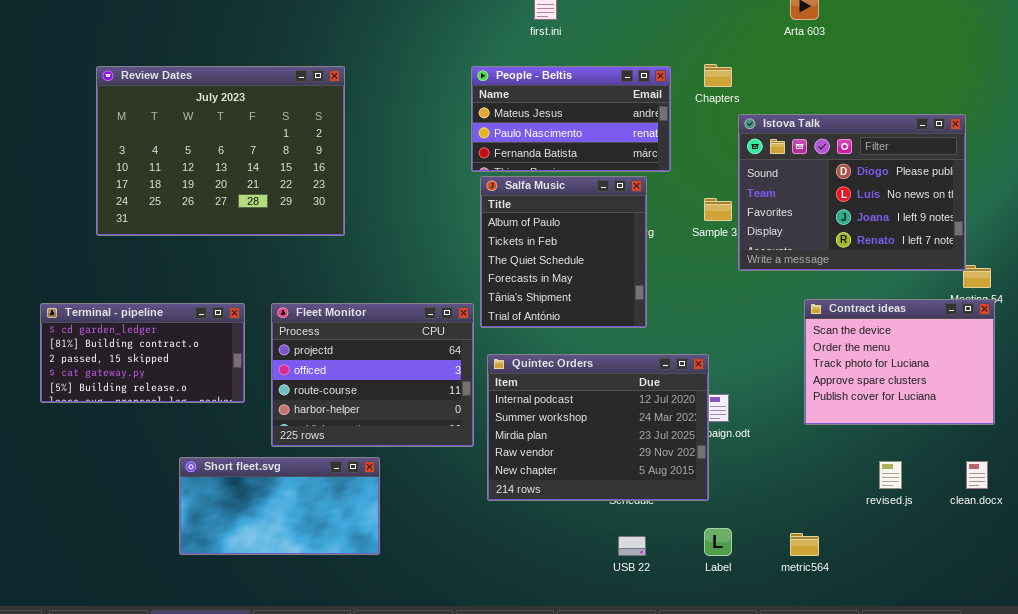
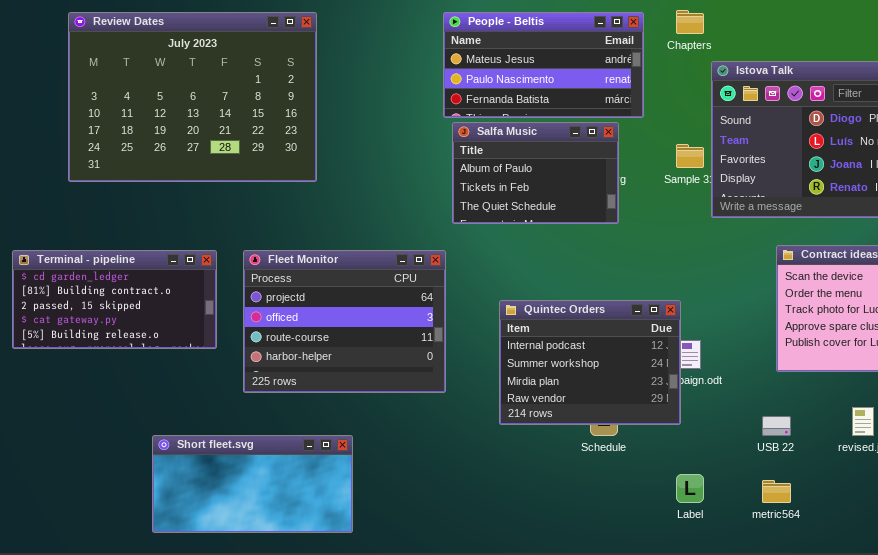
Salfa Music: [480,176,647,328] -> [452,122,619,224], resized
Quintec Orders: [487,354,709,501] -> [499,300,681,425], resized
Short fleet.svg: [179,457,380,555] -> [152,435,353,533], moved
USB 22: [618,536,646,556] -> [762,416,791,436], moved

